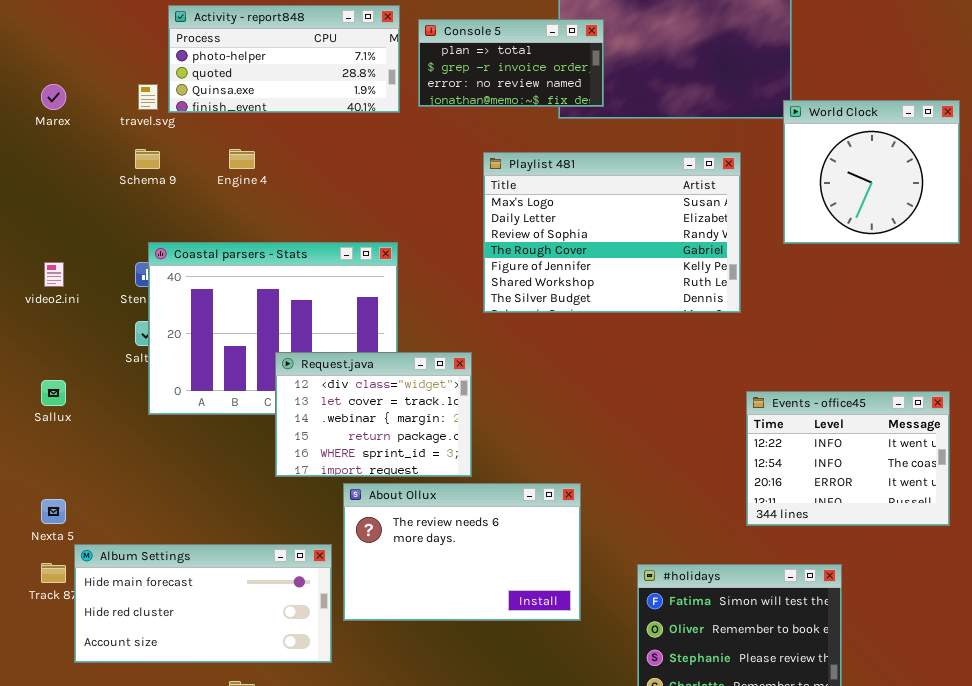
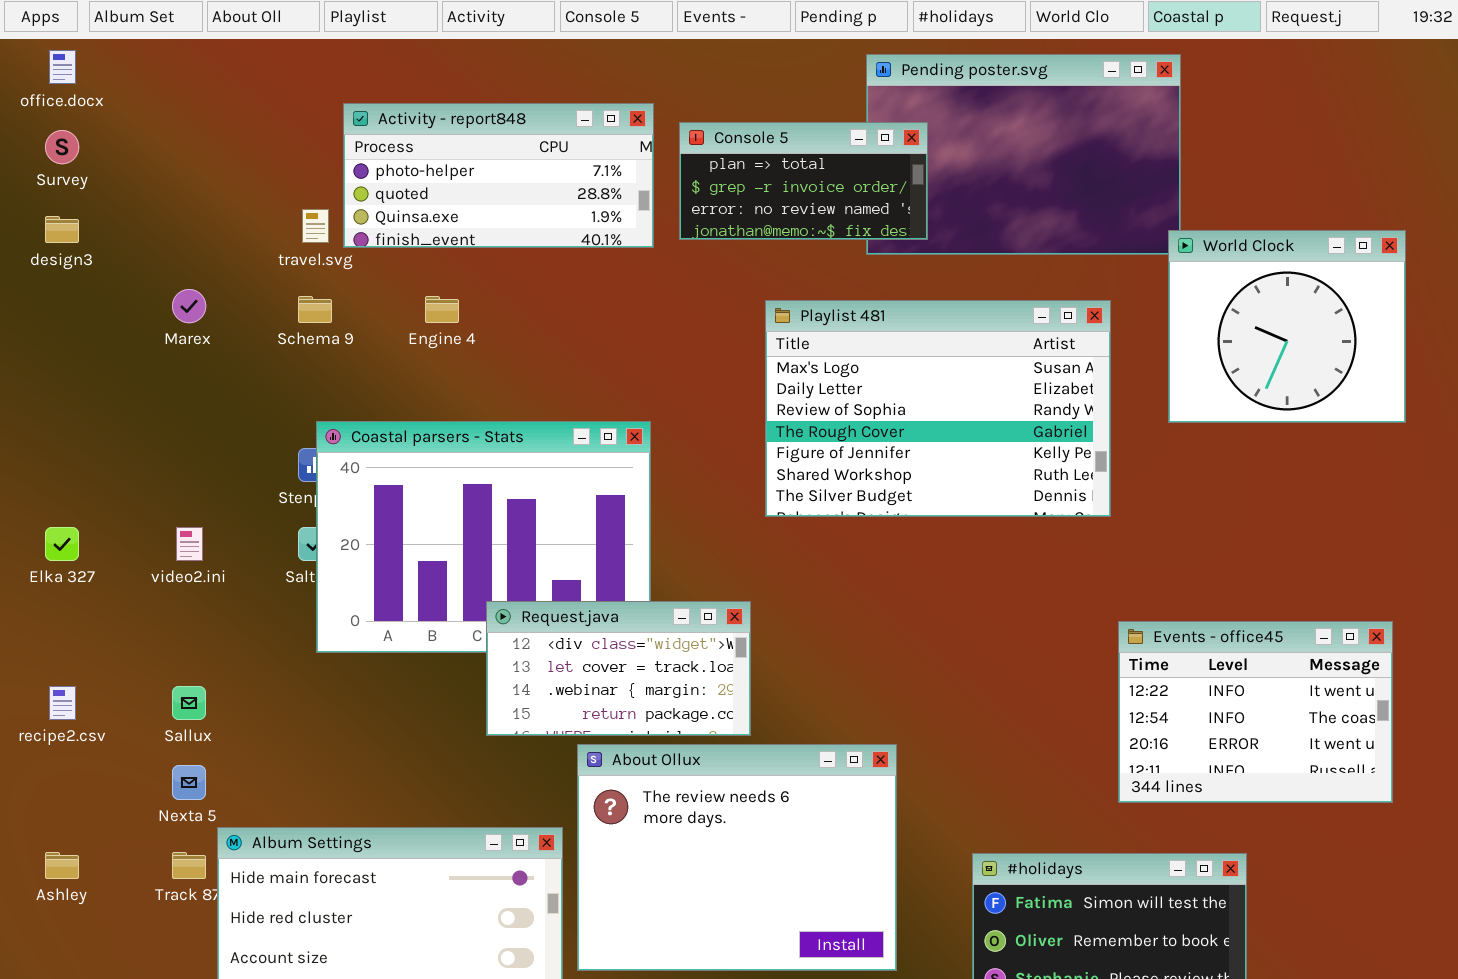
Marex: [41,84,66,110] -> [172,289,206,323], moved
video2.ini: [44,262,64,287] -> [176,527,203,561], moved
Request.java: [275,352,472,477] -> [486,601,751,736], resized
Sallux: [41,380,66,406] -> [172,686,206,720], moved
About Ollux: [343,483,581,621] -> [577,744,897,971], resized

